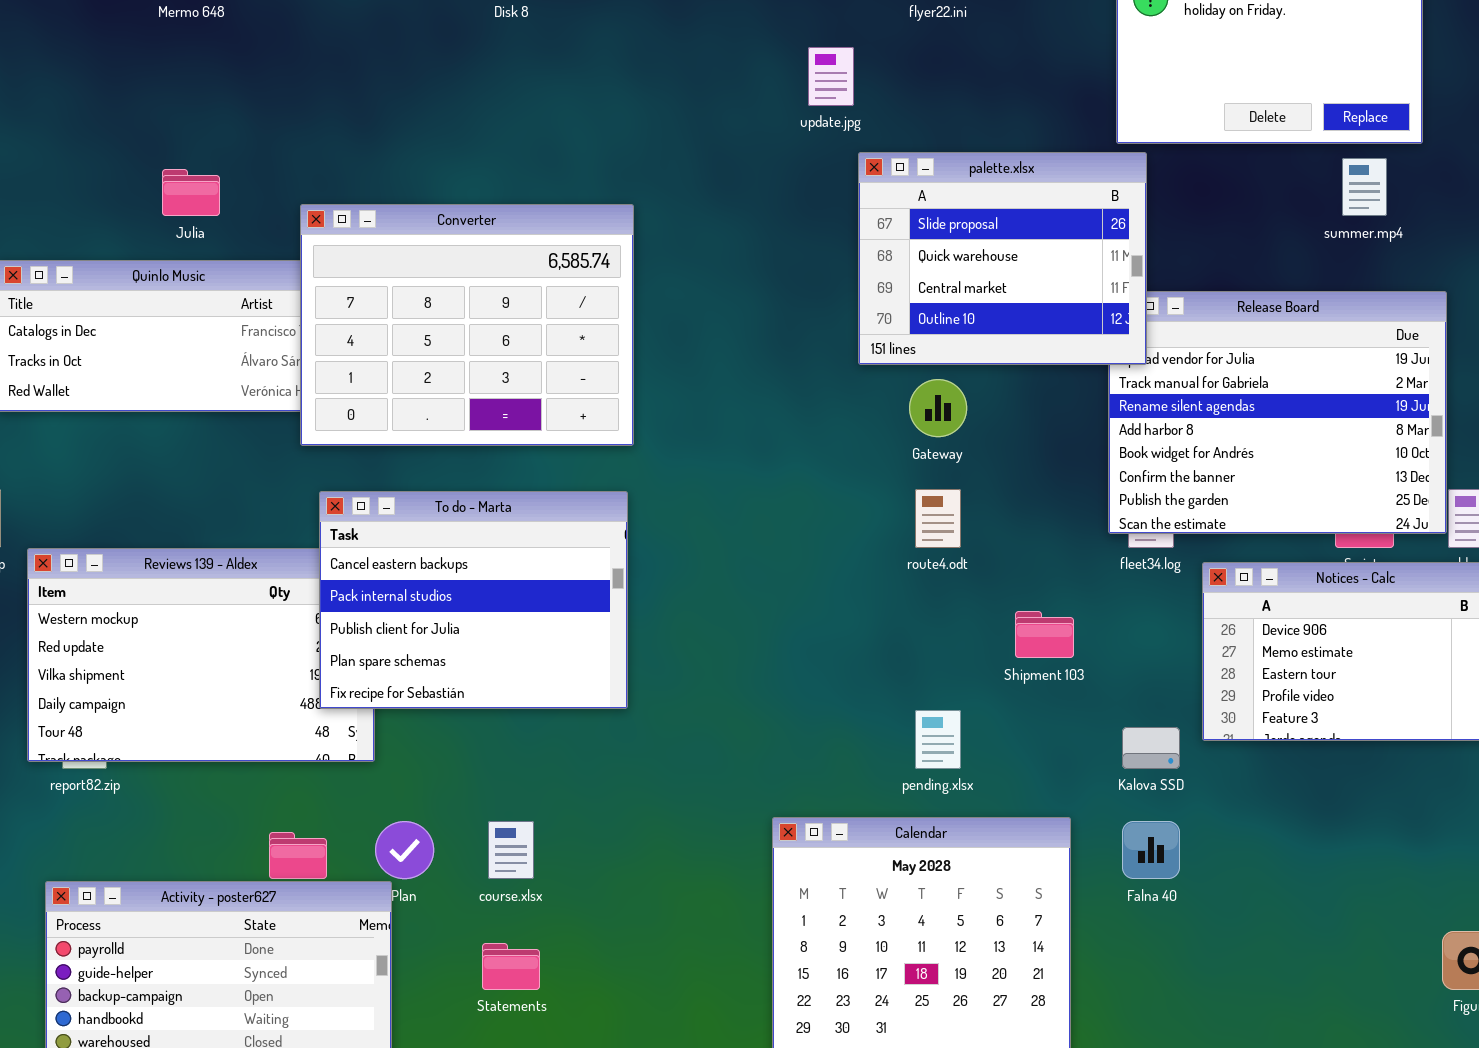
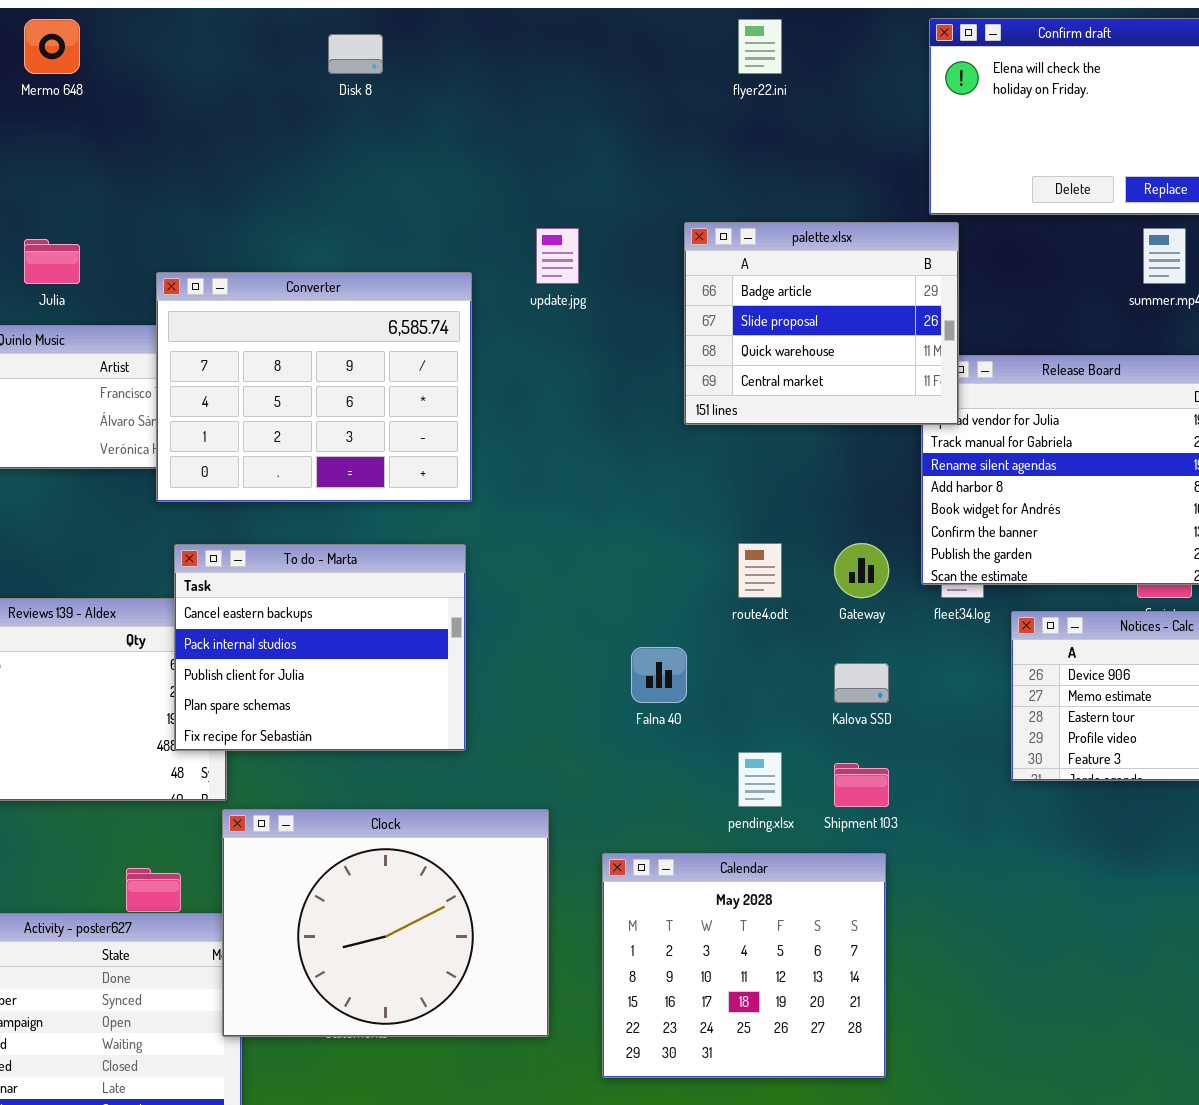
update.jpg: [808,47,854,106] -> [536,228,579,284], moved
palette.xlsx: [858,152,1147,365] -> [684,222,959,425], scrolled up 1 row
Gateway: [909,379,967,437] -> [834,543,889,598], moved
Shipment 103: [1015,611,1074,658] -> [834,763,889,807], moved
Kalova SSD: [1122,727,1180,769] -> [834,663,889,703], moved
Clock: none -> [222,809,549,1037], opened
Falna 40: [1122,821,1180,879] -> [631,647,687,703], moved

